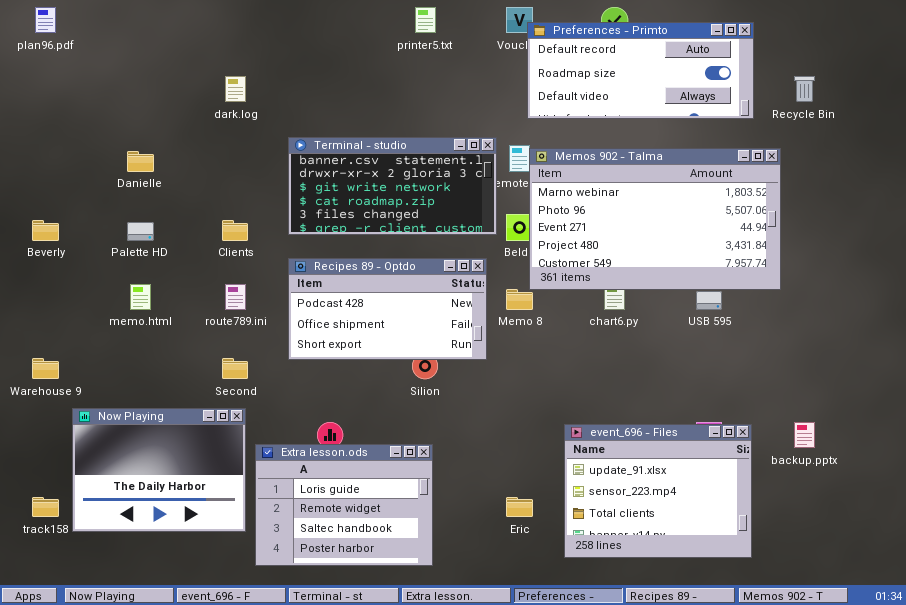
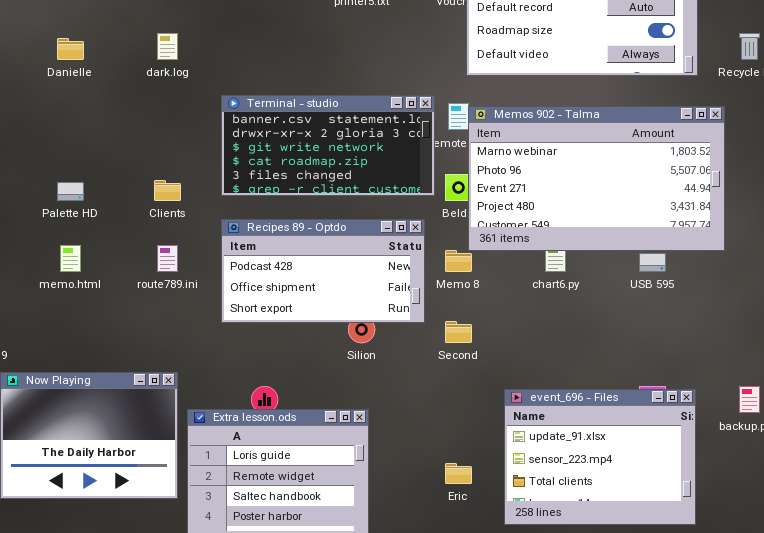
Danielle: [127,151,154,172] -> [57,38,84,60], moved
Second: [222,358,248,379] -> [445,321,472,343], moved

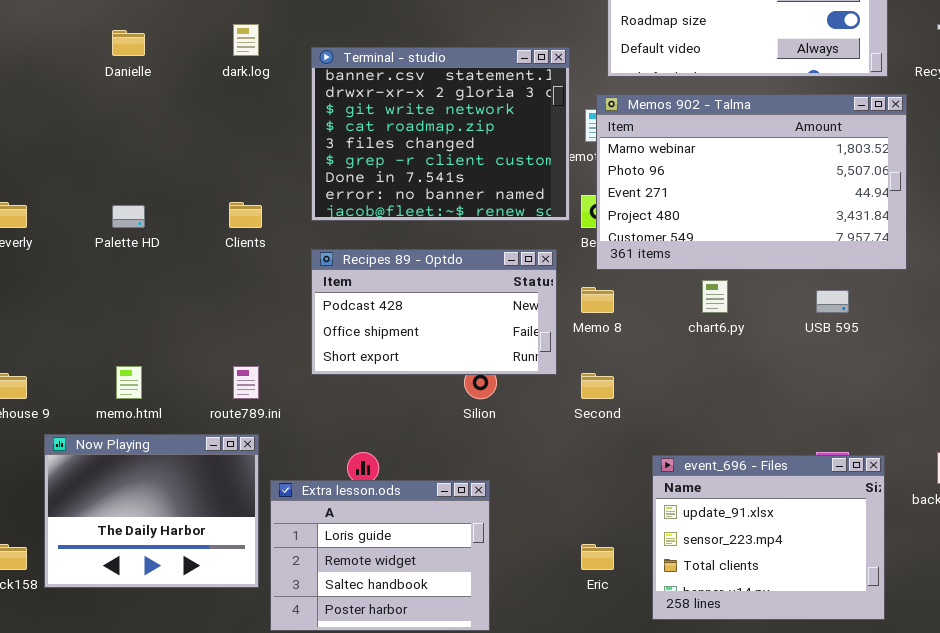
Terminal - studio: [221,95,435,196] -> [311,47,570,221], resized
Memos 902 - Talma: [468,106,725,251] -> [596,94,907,270], moved
memo.html: [60,245,81,272] -> [116,366,142,399], moved
route789.ini: [157,245,178,272] -> [233,366,259,399], moved

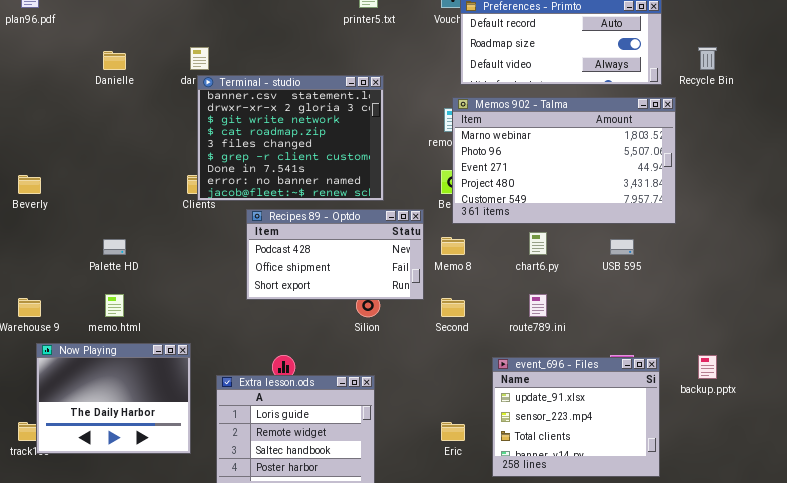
Terminal - studio: [311,47,570,221] -> [197,75,384,201], moved
Palette HD: [112,205,145,228] -> [103,239,126,255], moved
route789.ini: [233,366,259,399] -> [529,294,547,317], moved
Now Playing: [44,434,259,588] -> [36,343,191,454], moved

